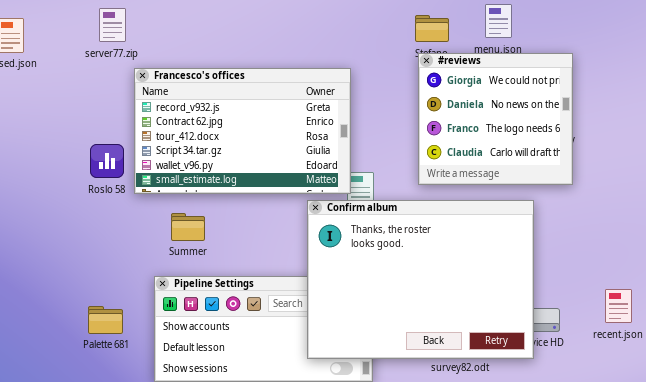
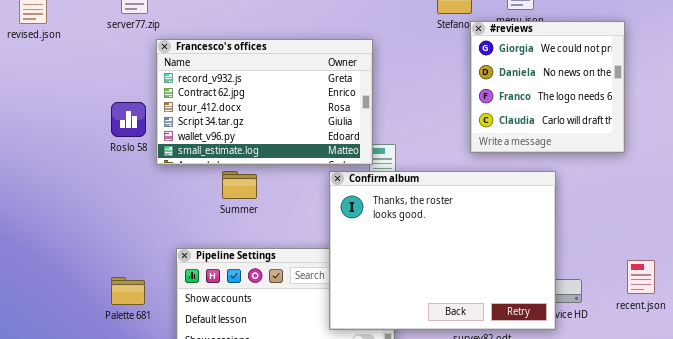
#reviews: [418,53,573,185] -> [470,21,625,153], moved
Roslo 58: [90,144,124,178] -> [111,102,146,137], moved
Summer: [171,213,205,241] -> [222,171,257,199], moved

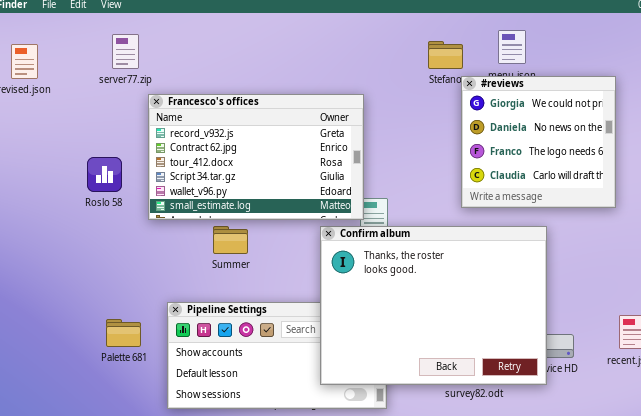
Roslo 58: [111,102,146,137] -> [87,157,122,192], moved
Palette 681: [111,277,145,305] -> [106,319,141,347], moved

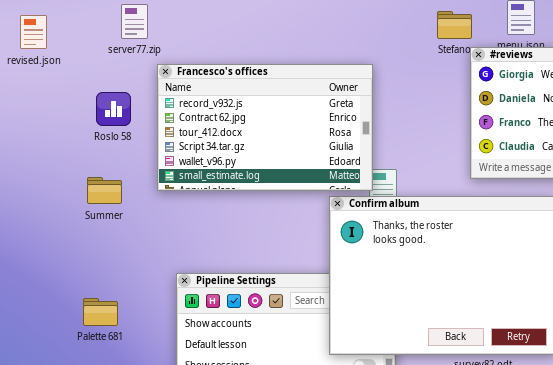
Roslo 58: [87,157,122,192] -> [96,92,131,126], moved
Summer: [213,226,248,254] -> [87,177,122,204], moved
Palette 681: [106,319,141,347] -> [83,298,118,326], moved

